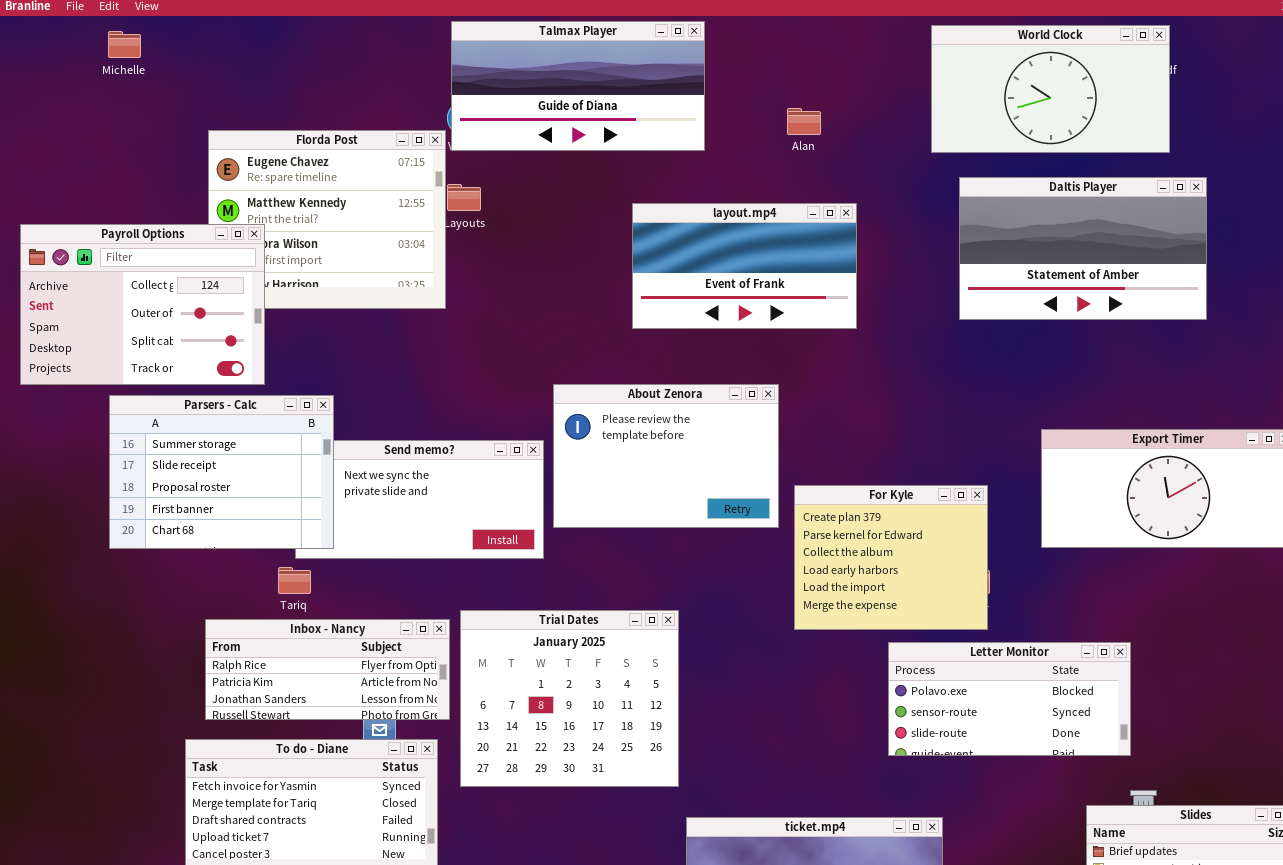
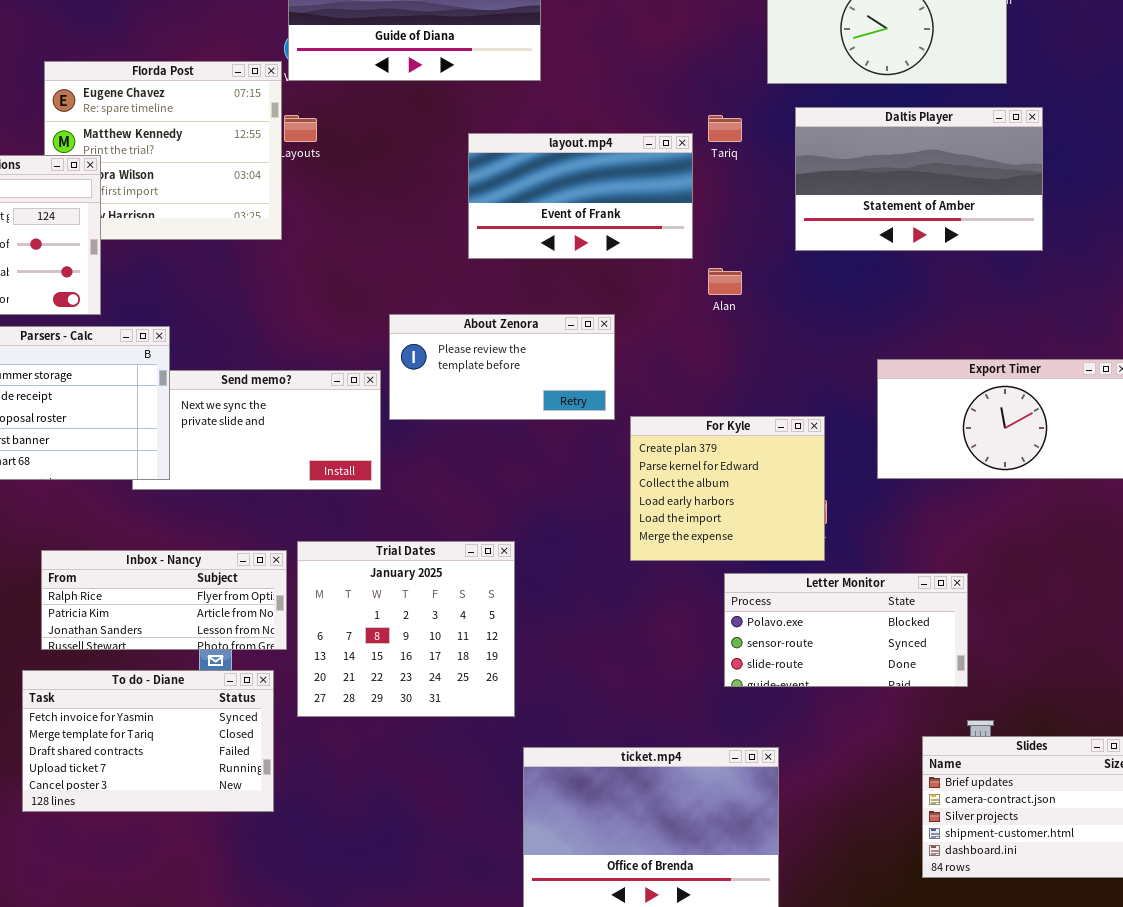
Alan: [787,108,821,135] -> [708,268,742,295], moved
About Zenora: [553,384,779,528] -> [389,314,615,420], resized
Tariq: [278,567,311,594] -> [708,115,742,142], moved

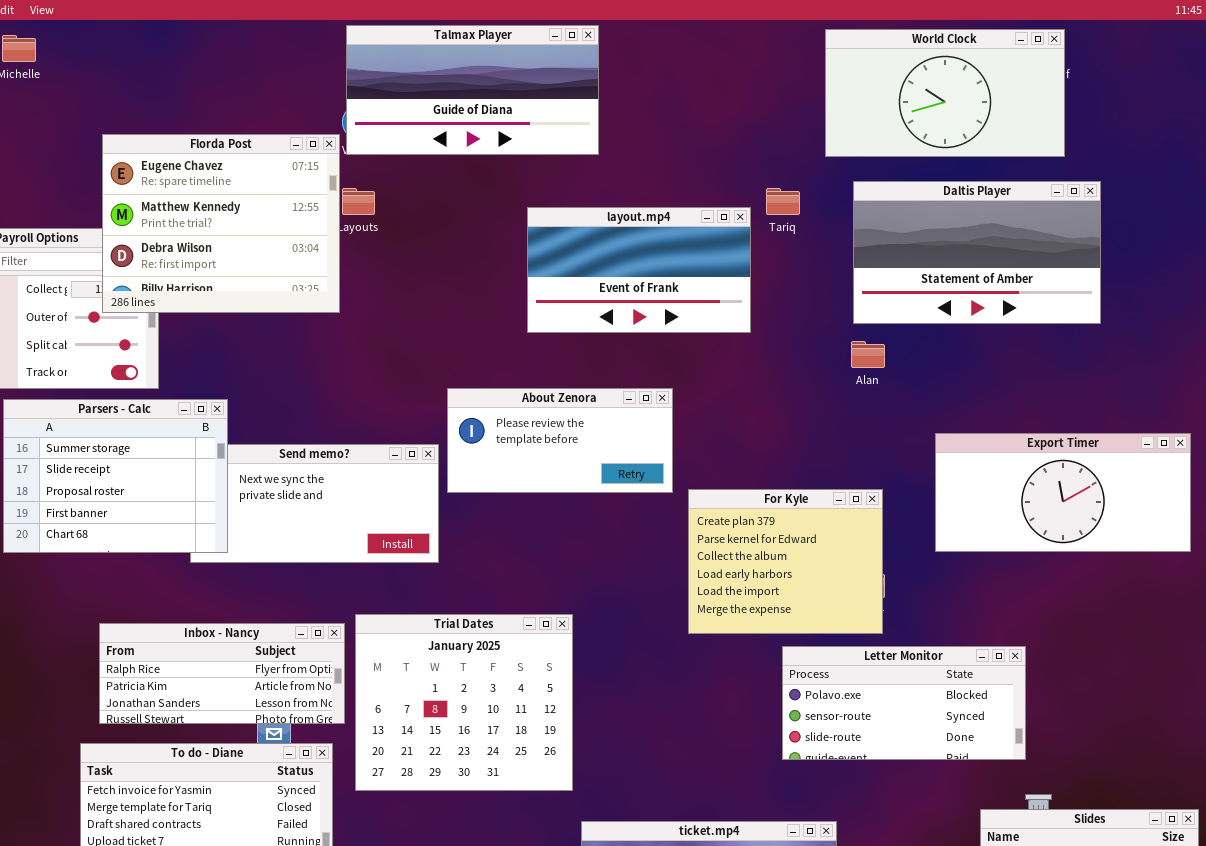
Florda Post: [44,61,282,240] -> [102,134,340,313], raised
Alan: [708,268,742,295] -> [851,341,885,368], moved

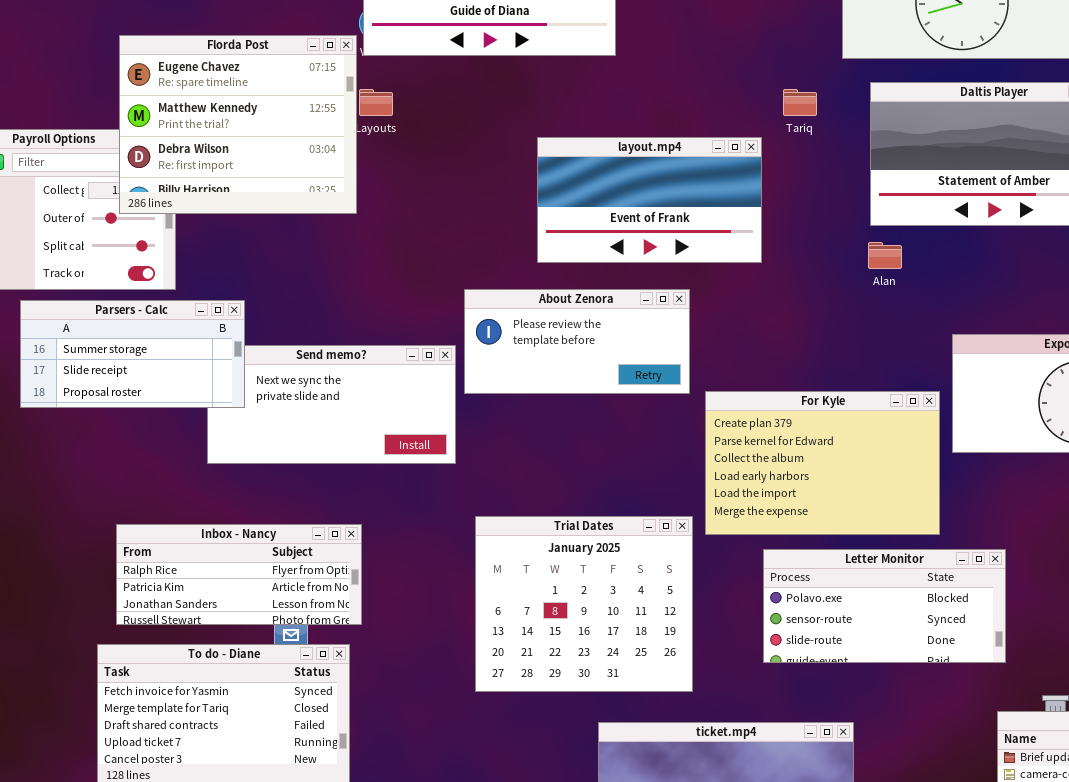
layout.mp4: [527,207,751,333] -> [537,137,762,263], moved
Parsers - Calc: [3,399,228,553] -> [20,300,245,408], resized
For Kyle: [688,489,883,634] -> [705,391,940,535], resized
Trial Dates: [355,614,573,791] -> [475,516,693,692], moved
Letter Monitor: [782,646,1026,760] -> [763,549,1006,663], moved

